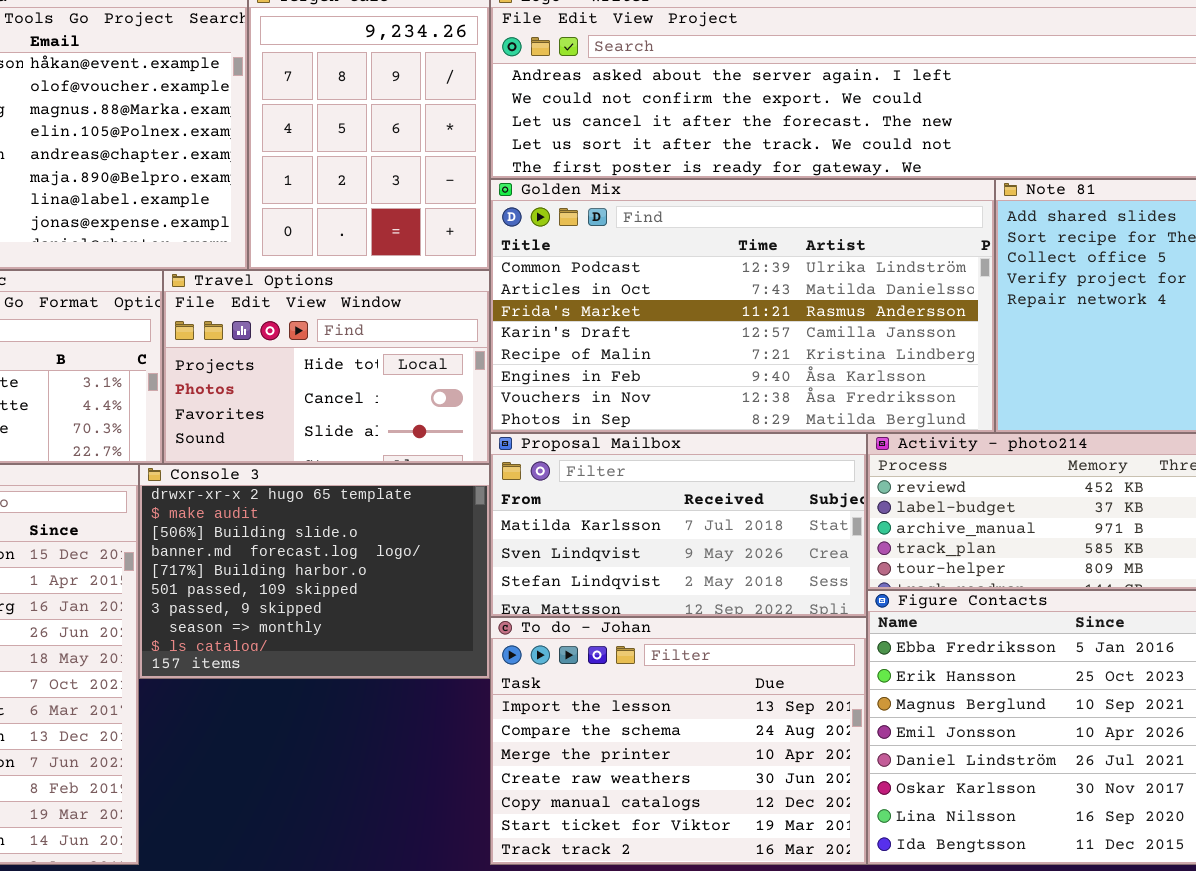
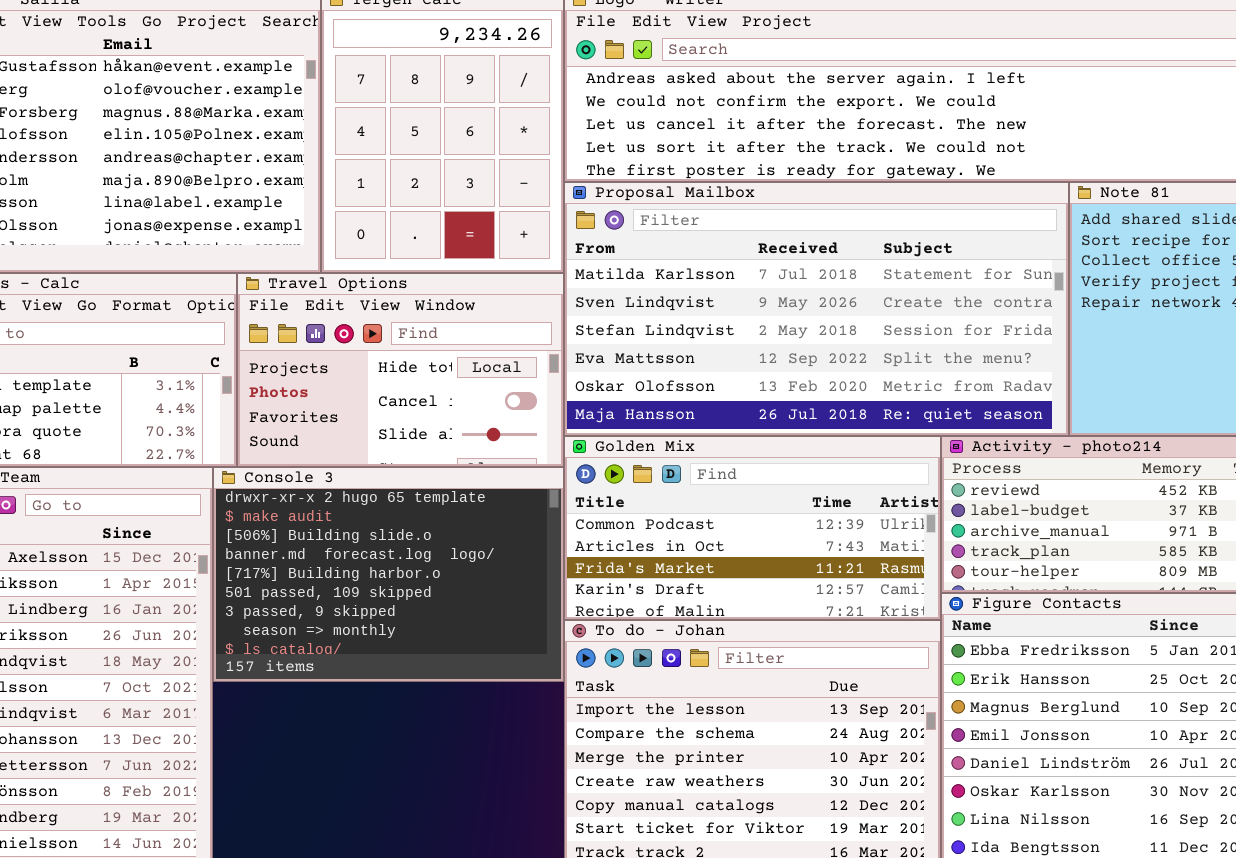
Golden Mix: [490,179,995,433] -> [564,436,941,620], moved, resized
Proposal Mailbox: [490,433,867,617] -> [564,182,1069,436], moved, resized

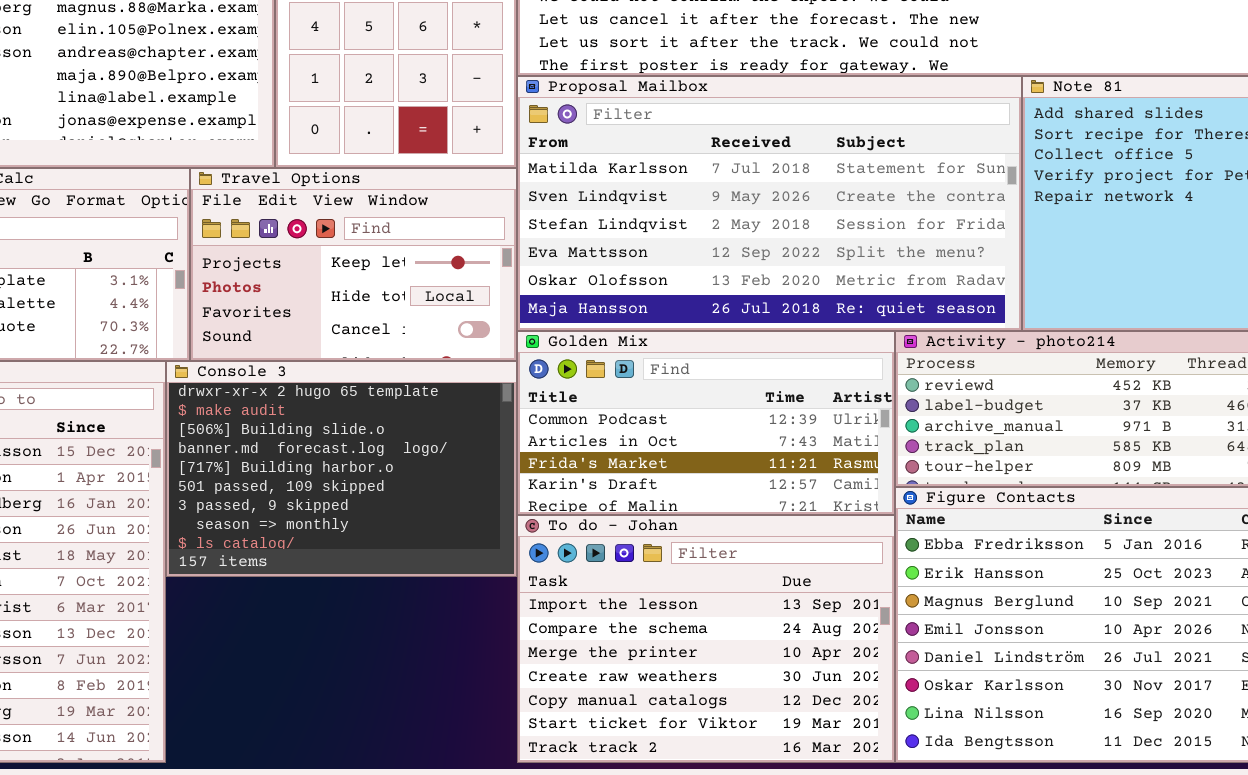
Travel Options: [237,273,564,467] -> [190,168,517,361], scrolled up 1 row

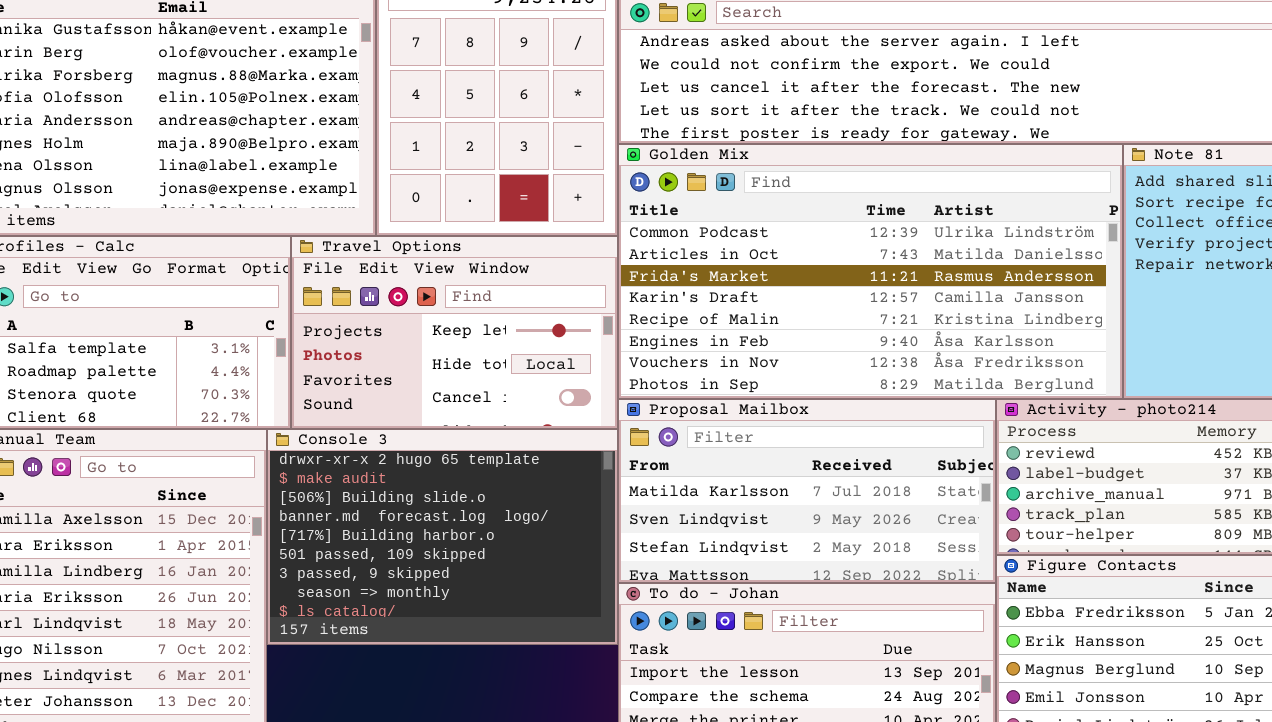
Proposal Mailbox: [517,76,1022,331] -> [618,399,996,583], moved, resized
Golden Mix: [517,331,895,515] -> [618,144,1123,399], moved, resized

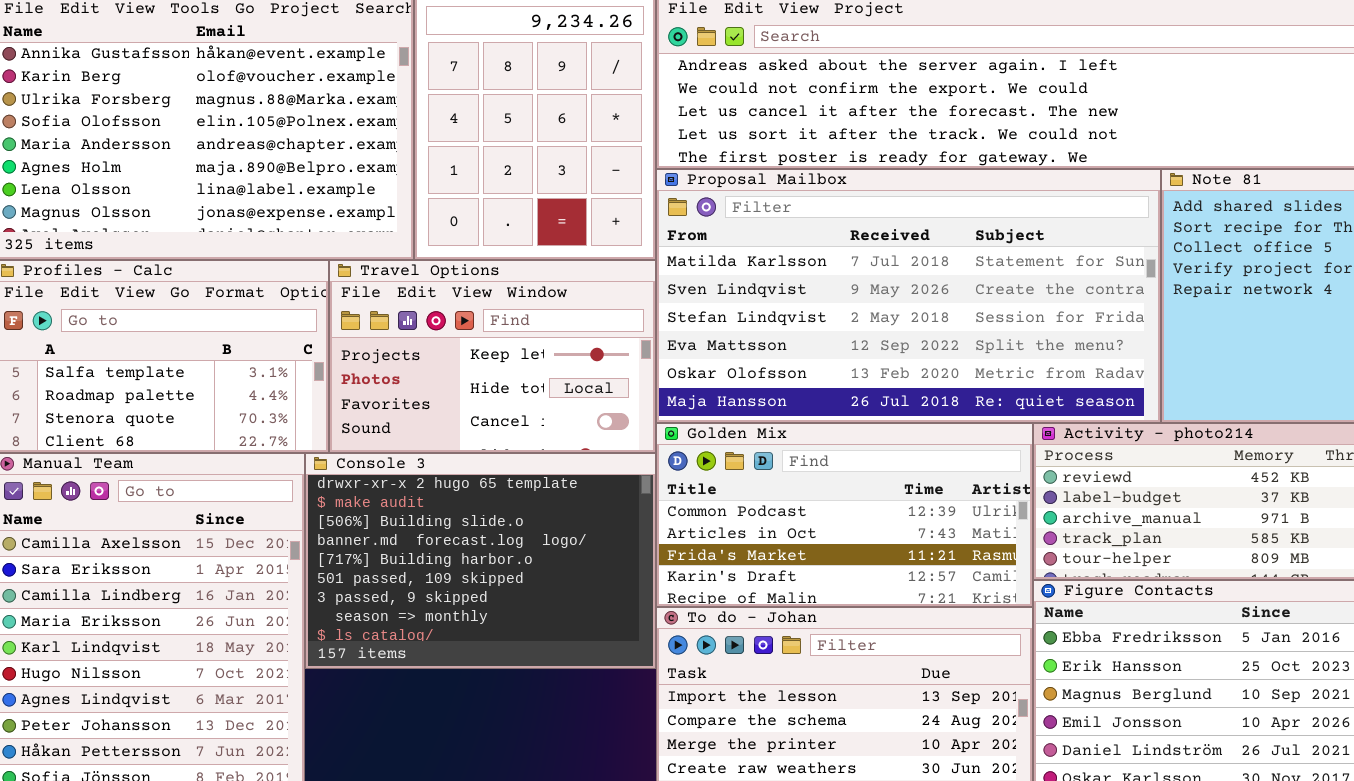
Golden Mix: [618,144,1123,399] -> [656,423,1033,607], moved, resized
Proposal Mailbox: [618,399,996,583] -> [656,169,1161,423], moved, resized

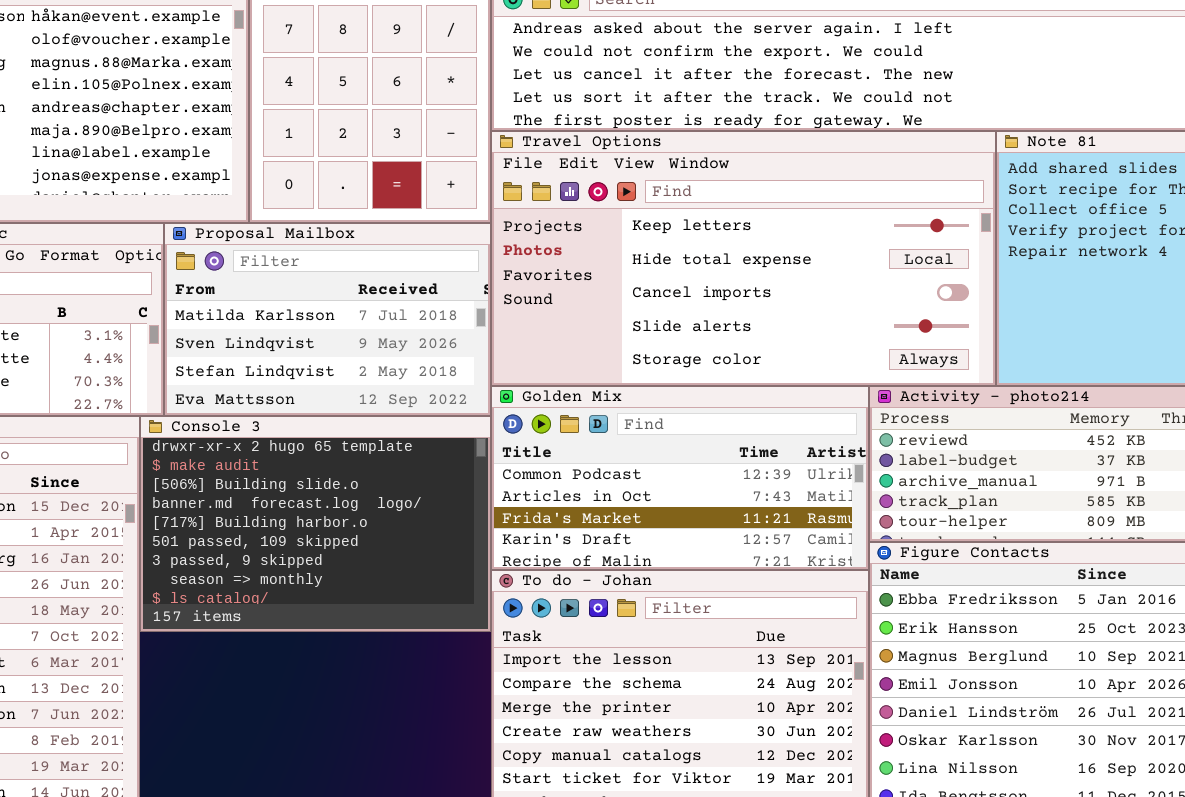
Proposal Mailbox: [656,169,1161,423] -> [164,223,491,416], moved, resized
Travel Options: [329,260,656,453] -> [491,131,996,386], moved, resized

